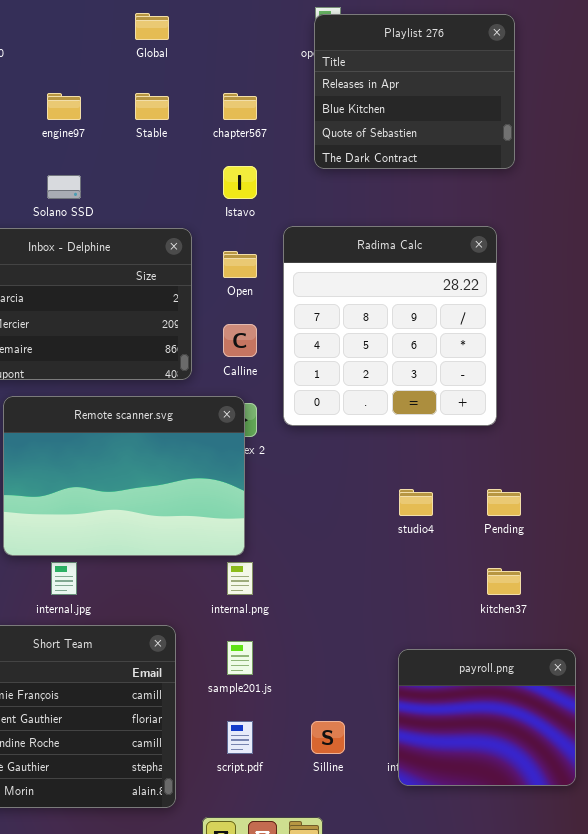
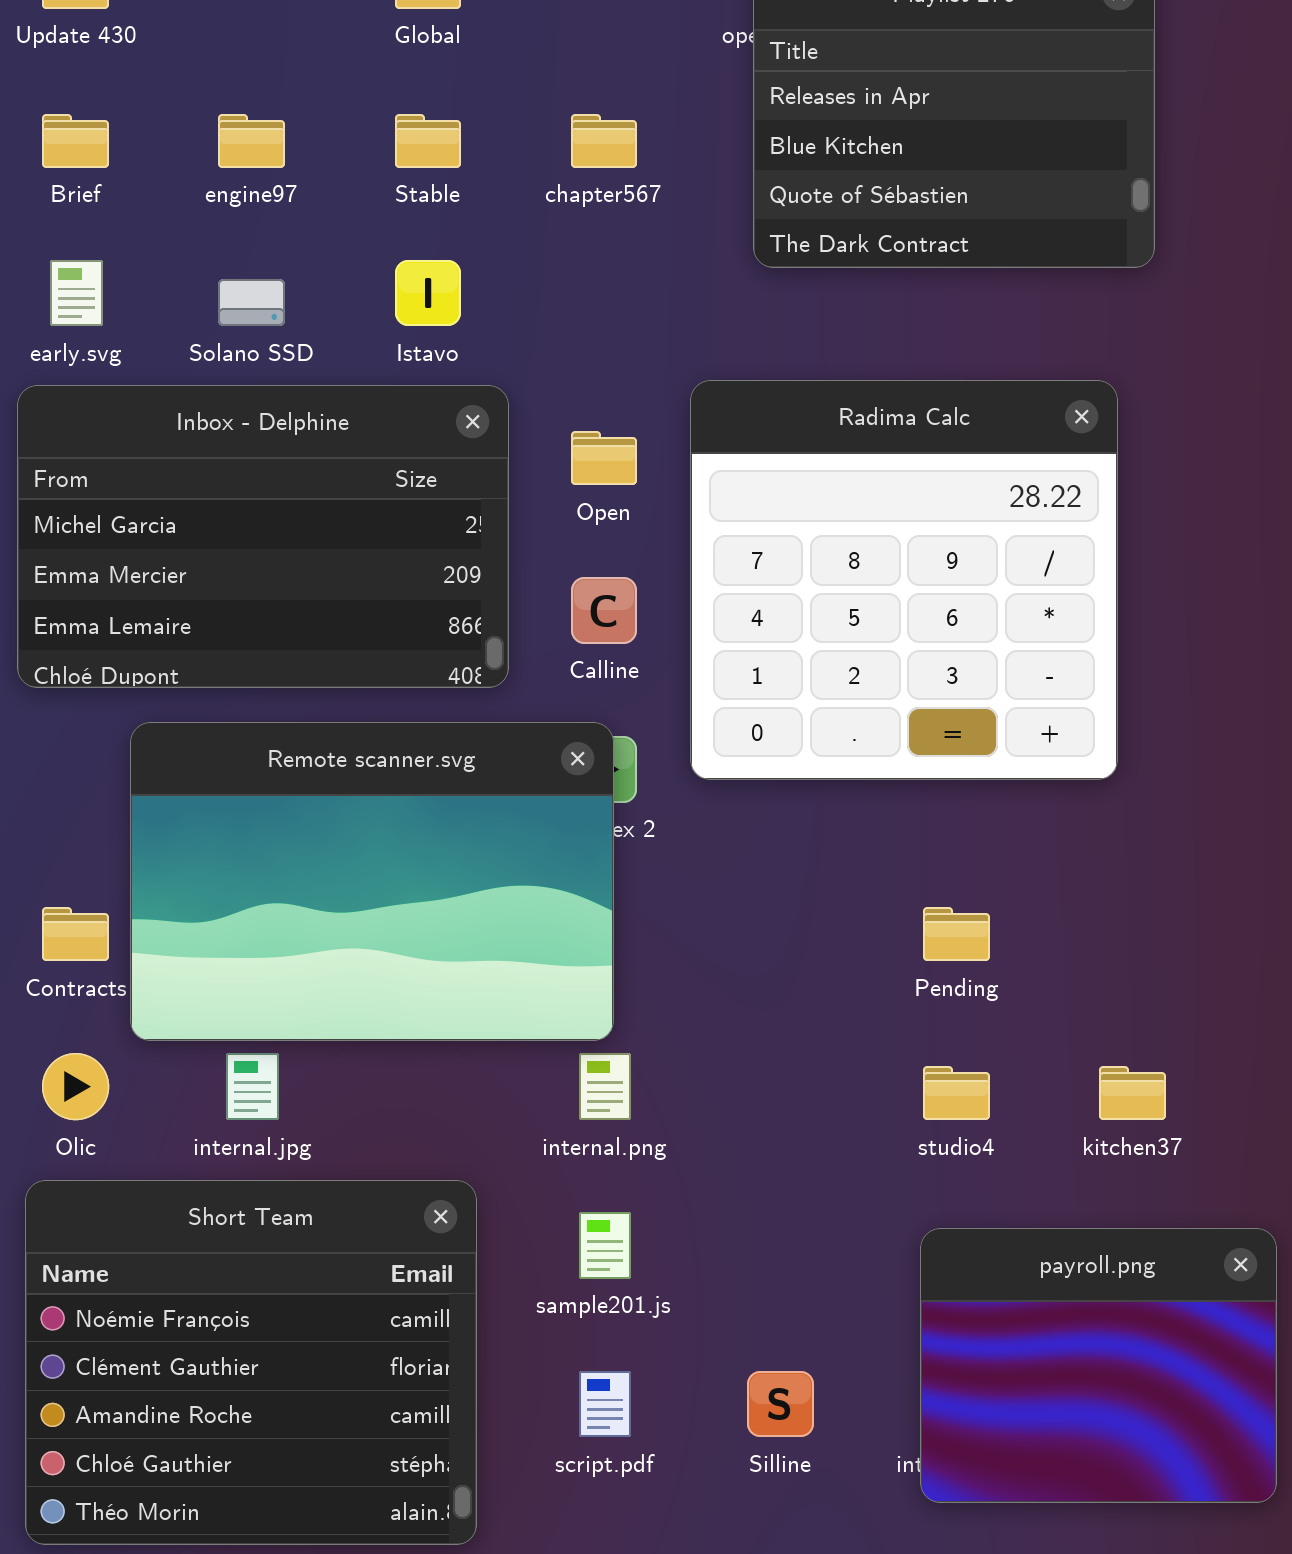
Istavo: [223,166,257,199] -> [395,260,461,326], moved
studio4: [399,489,433,516] -> [923,1066,990,1120], moved
Pending: [487,489,521,516] -> [923,907,990,961], moved

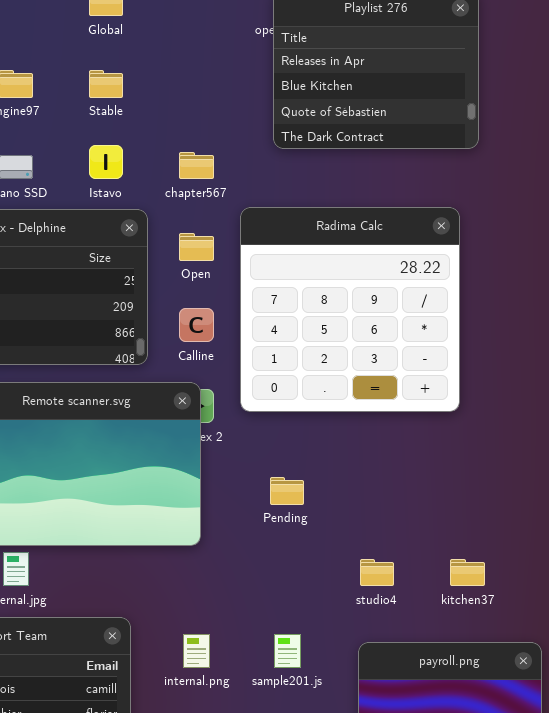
chapter567: [571,114,637,168] -> [179,152,214,179], moved
Pending: [923,907,990,961] -> [270,477,304,505], moved
internal.png: [579,1053,631,1120] -> [183,634,210,668], moved
sample201.js: [579,1212,631,1279] -> [274,634,301,668], moved

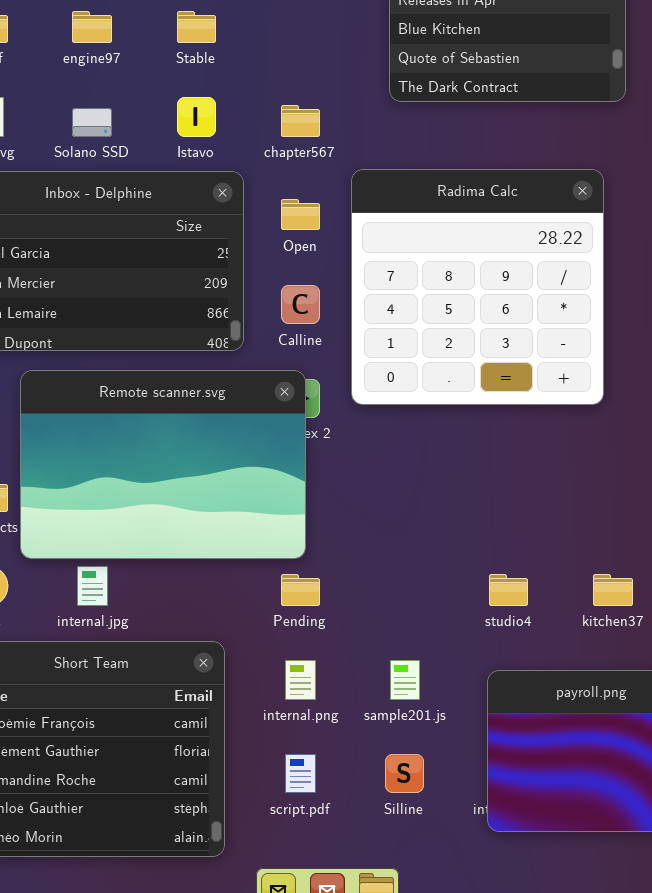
Pending: [270,477,304,505] -> [281,574,320,606], moved

